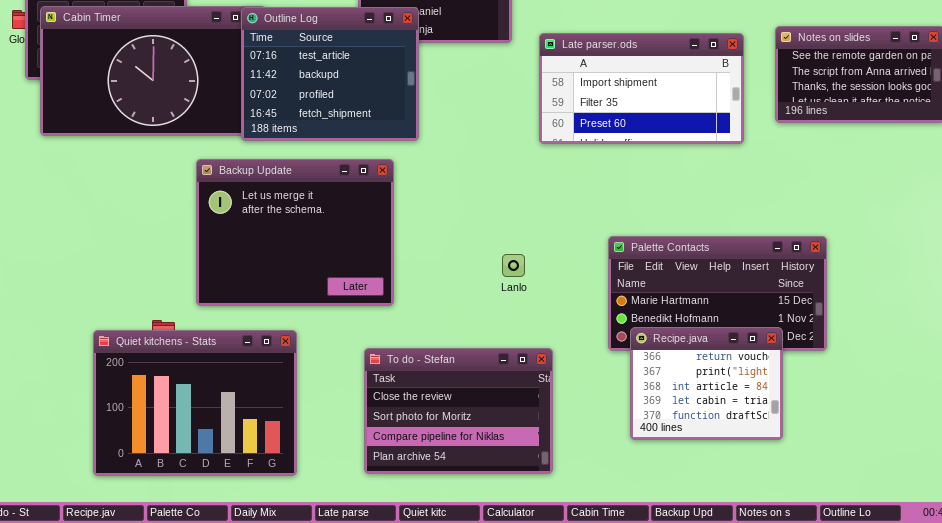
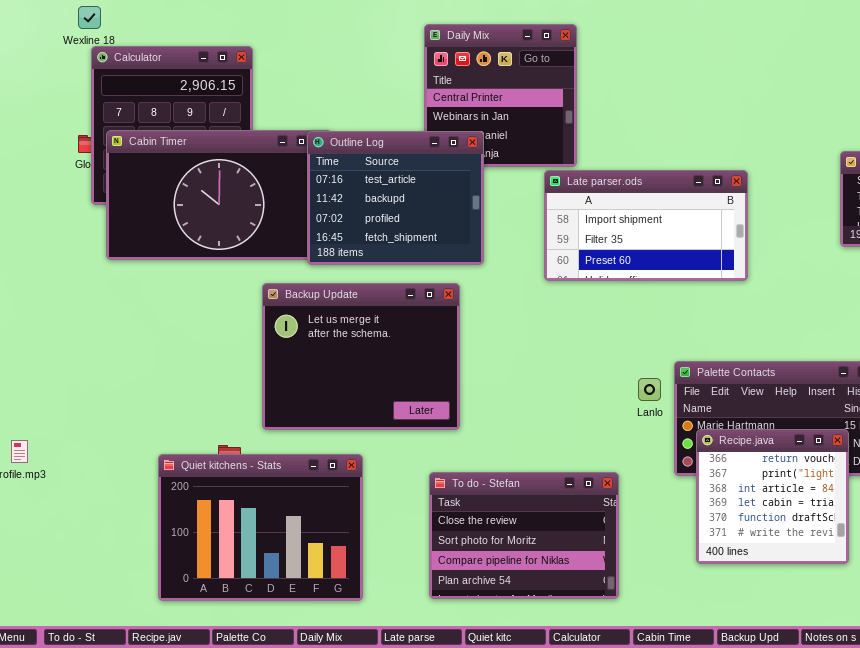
Late parser.ods: [539,33,744,144] -> [544,170,748,281], moved
Lanlo: [502,254,525,277] -> [638,378,661,401], moved
Recipe.java: [630,327,783,440] -> [696,429,849,564], resized

